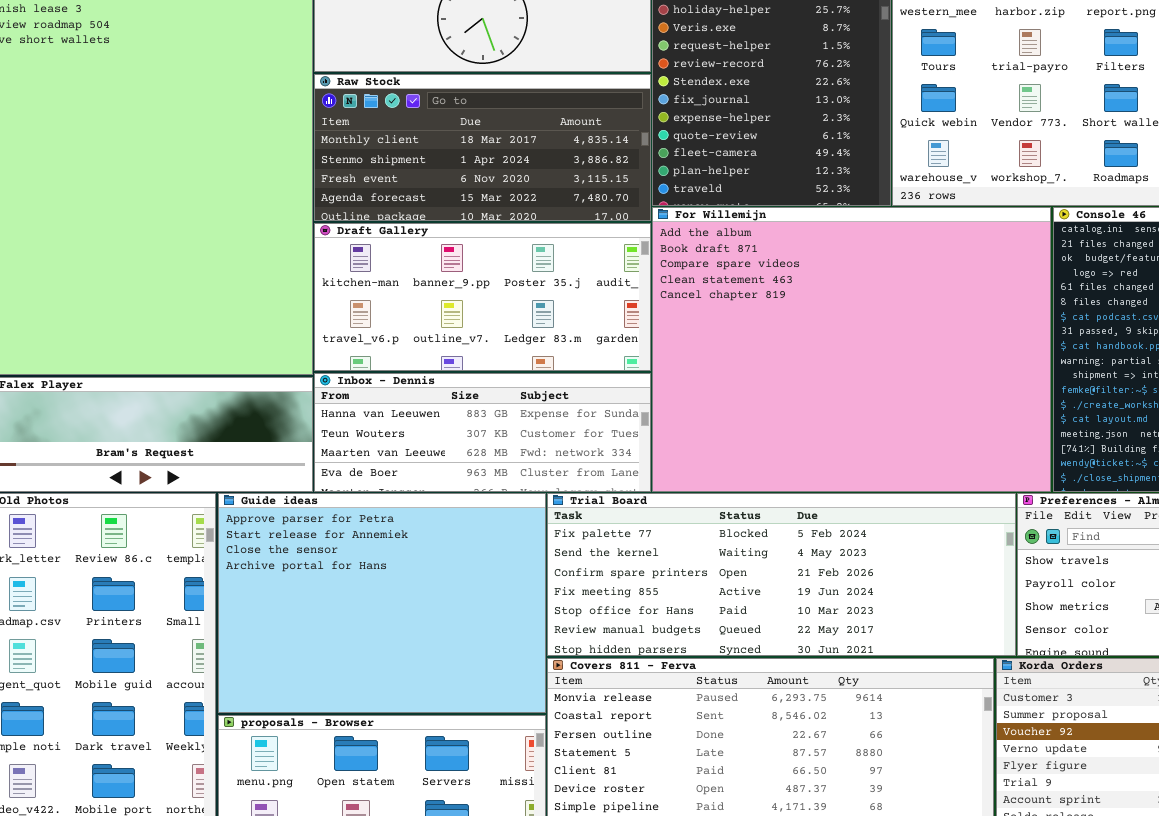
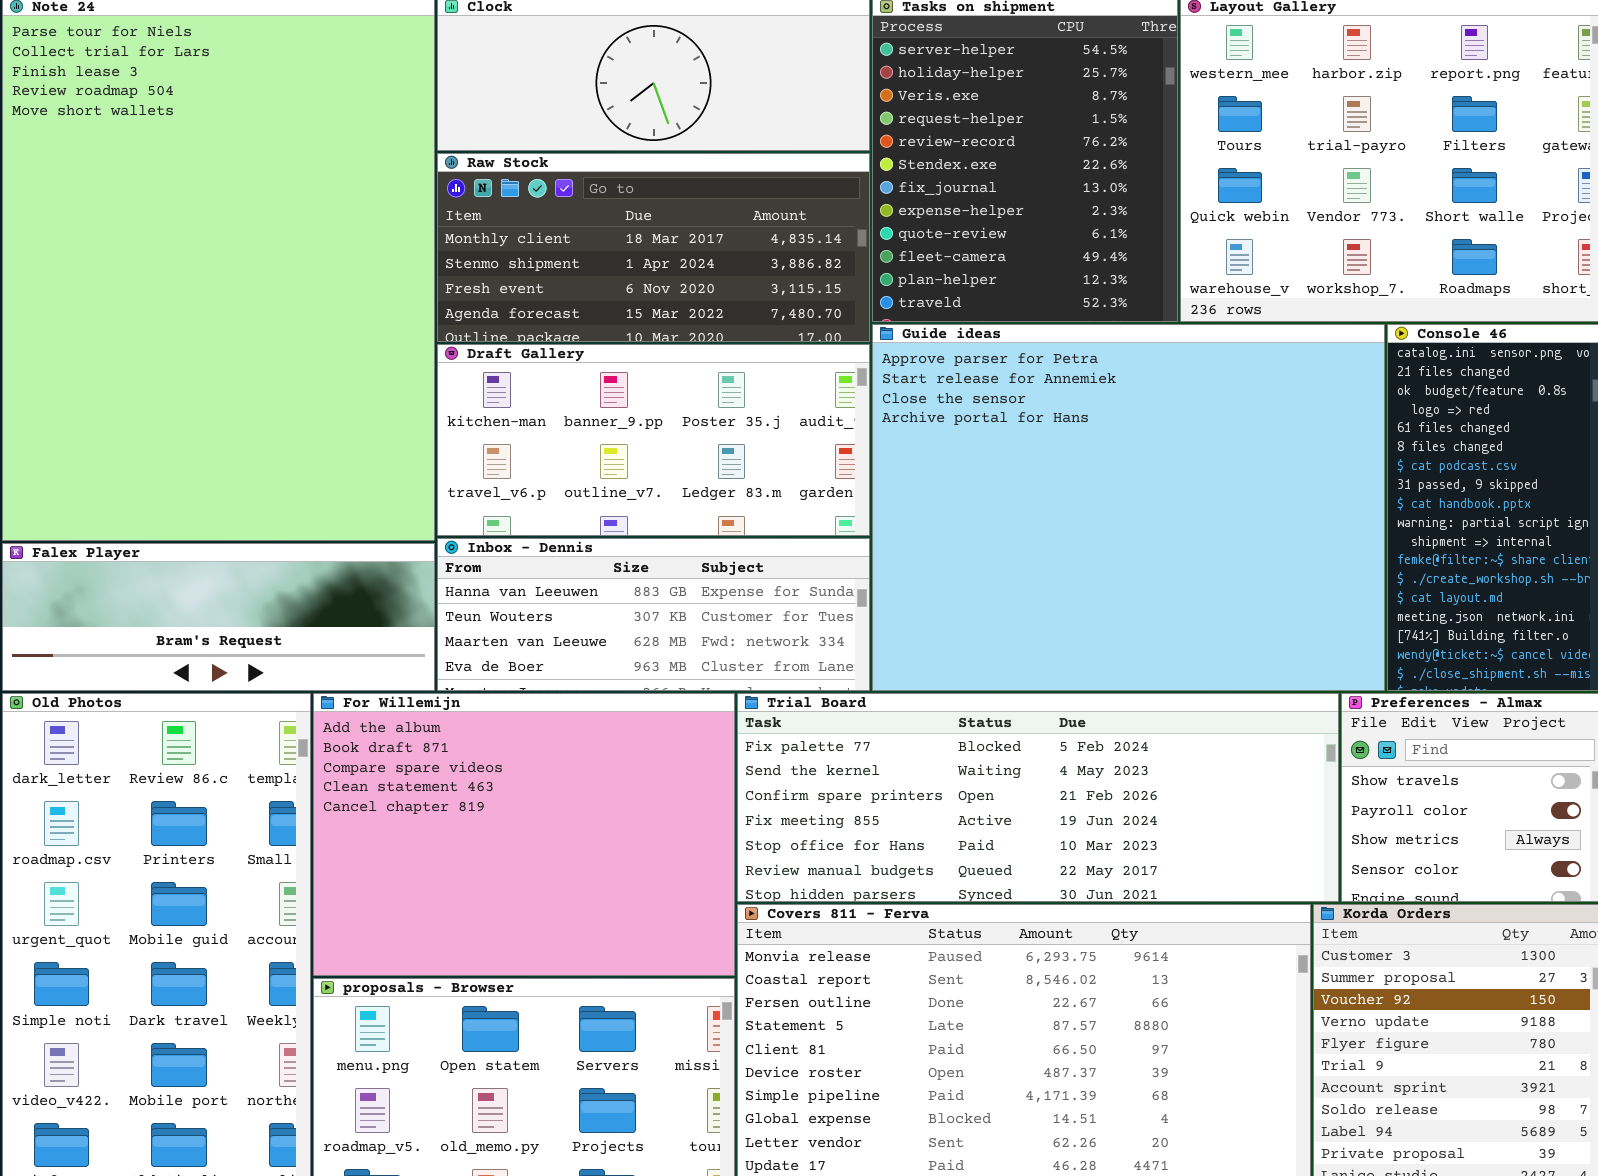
For Willemijn: [652,207,1051,492] -> [313,693,735,976], moved, resized
Guide ideas: [218,493,546,713] -> [872,324,1385,691], moved, resized

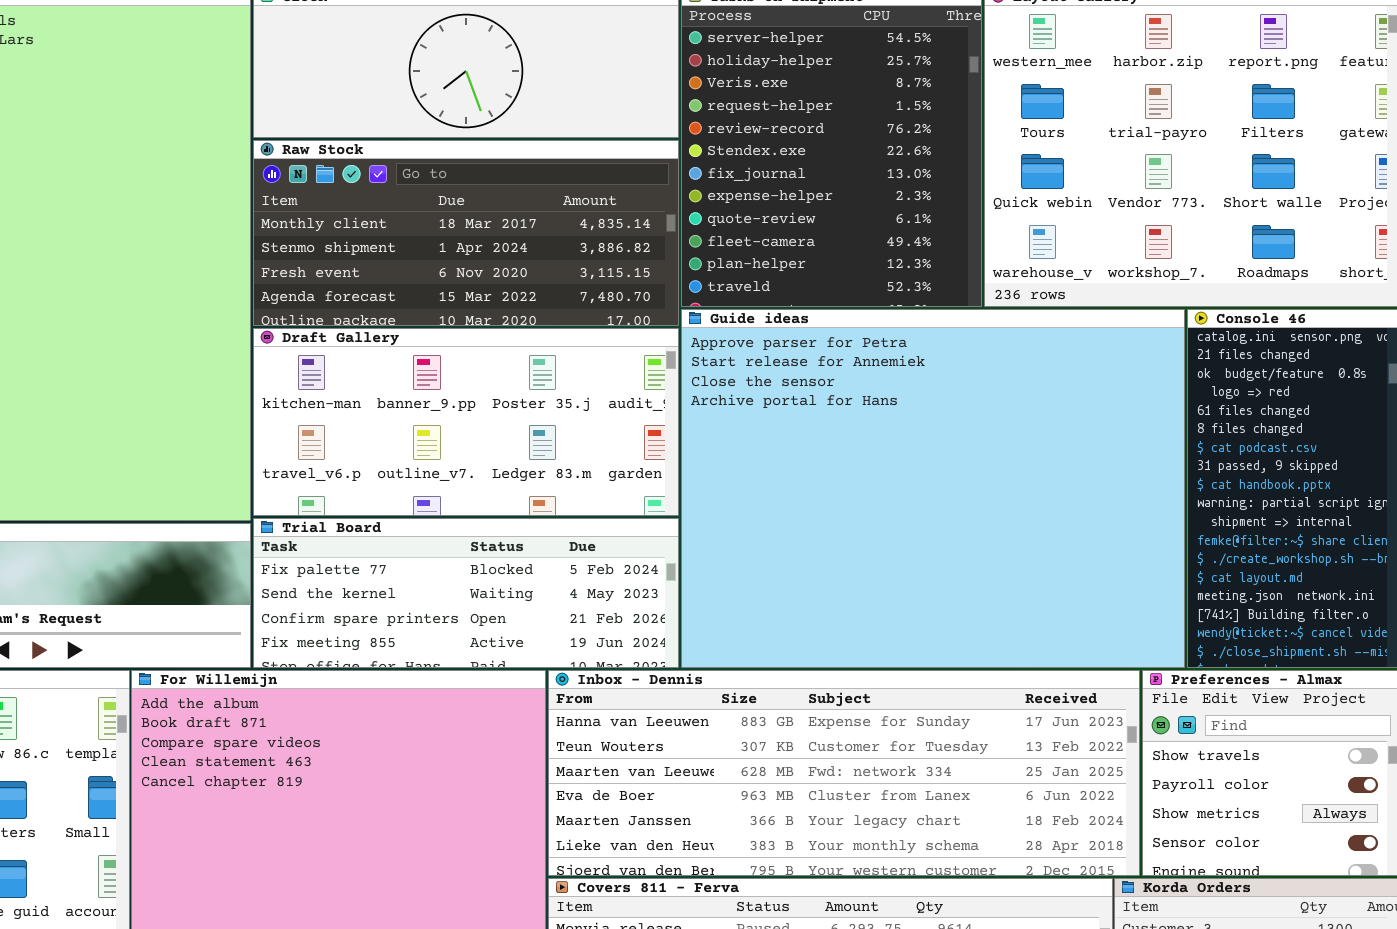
Inbox - Dennis: [437,538,870,691] -> [548,670,1140,876], moved, resized
Trial Board: [737,693,1339,902] -> [253,518,679,668], moved, resized

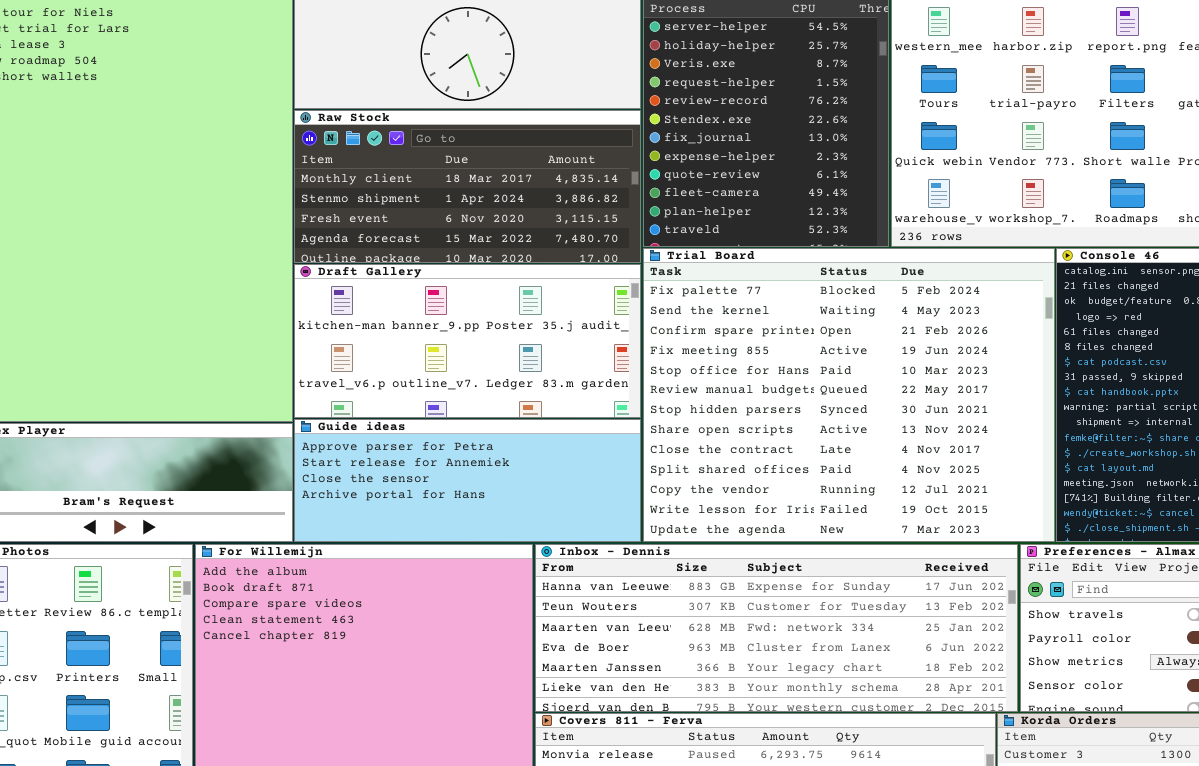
Guide ideas: [681,309,1185,668] -> [294,419,641,542], moved, resized
Trial Board: [253,518,679,668] -> [643,248,1055,542], moved, resized

